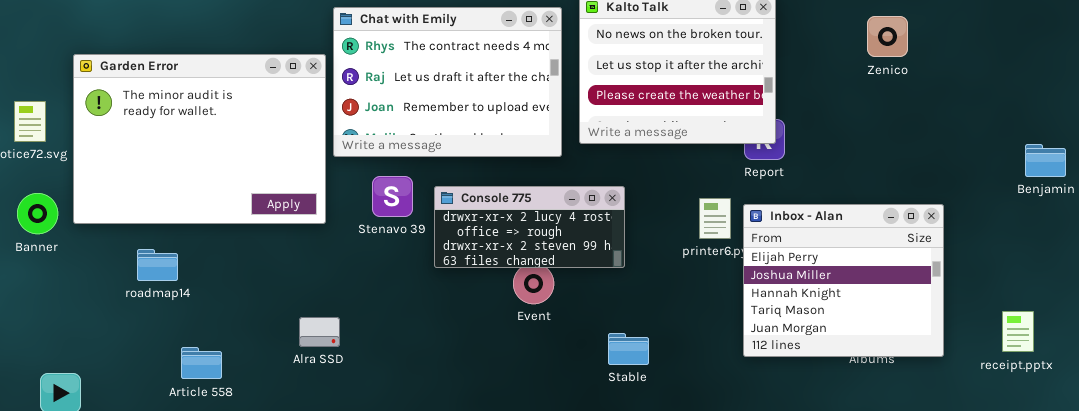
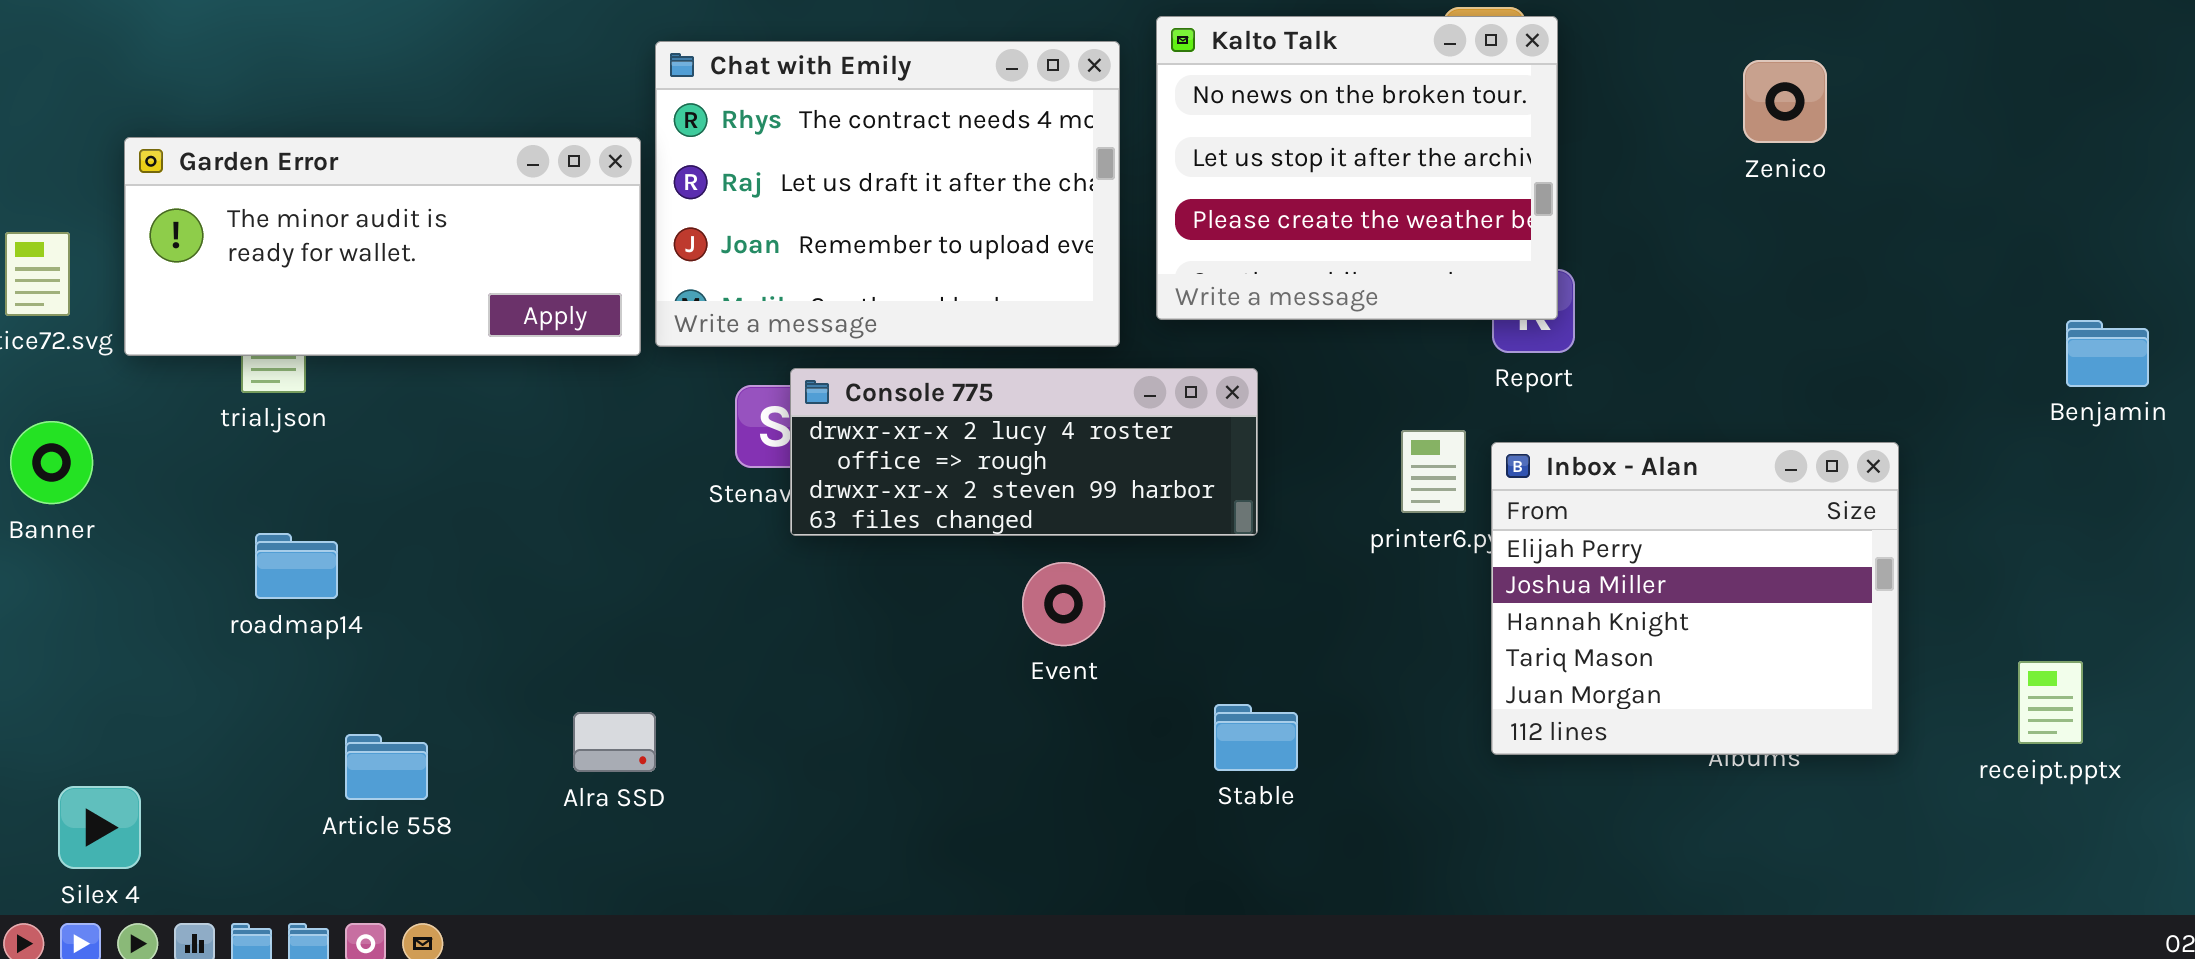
Garden Error: [73,54,326,224] -> [124,137,641,356], resized
Console 775: [434,186,625,268] -> [790,368,1258,536], moved, resized
Alra SSD: [299,317,340,347] -> [573,712,656,772], moved

